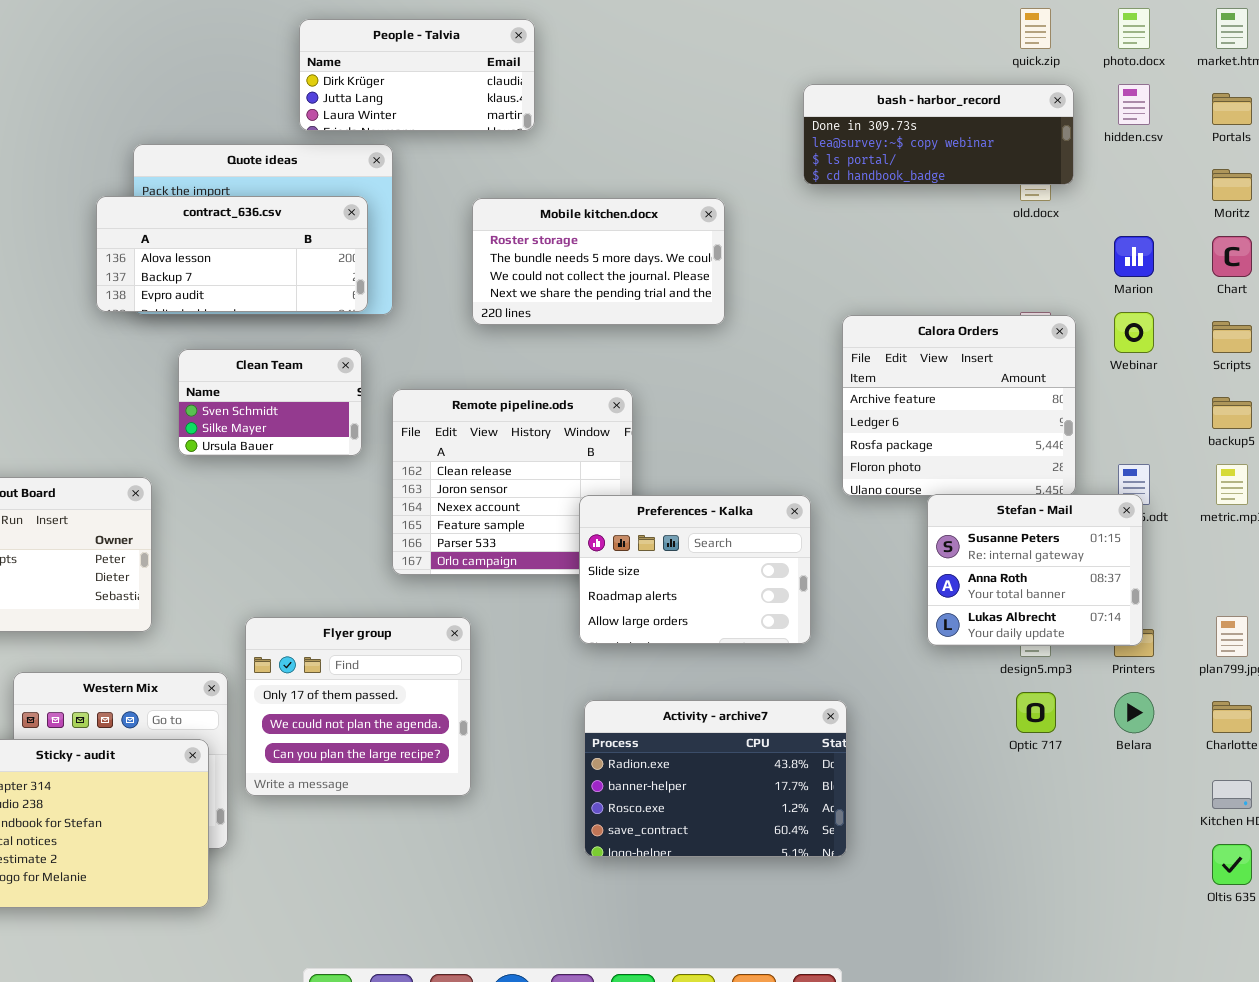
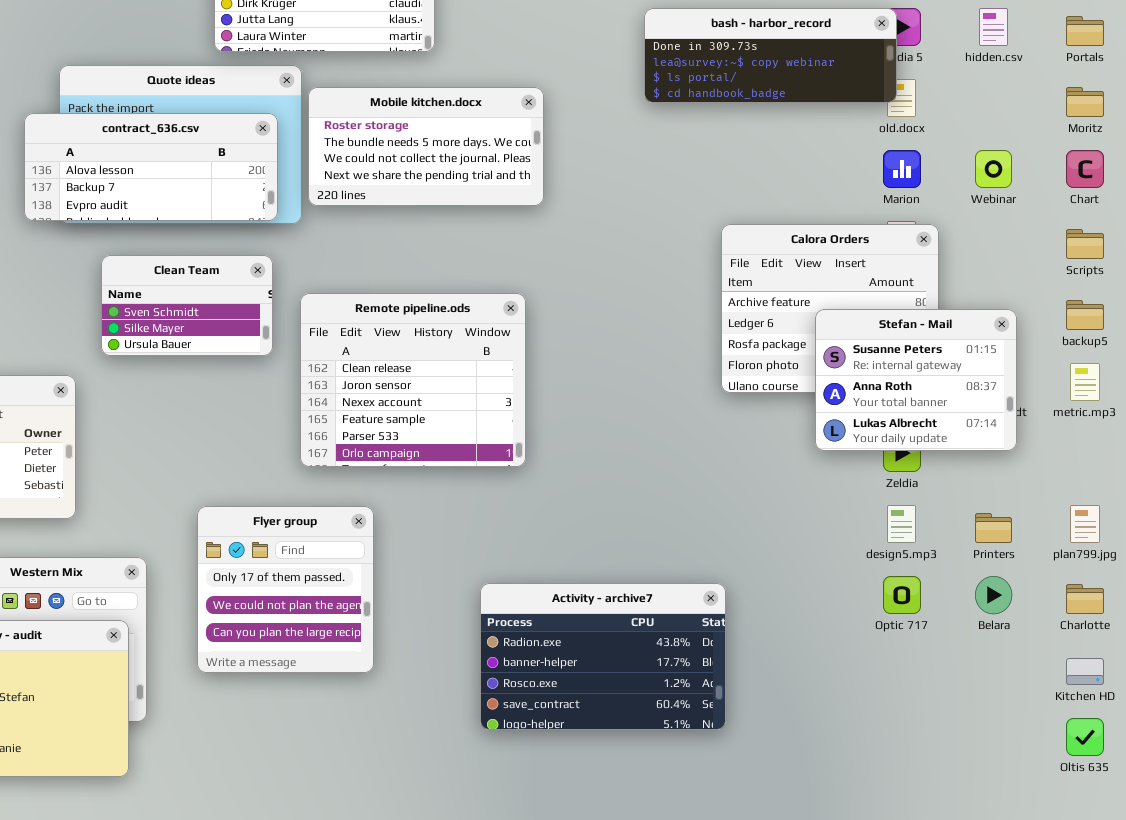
bash - harbor_record: [803,84,1074,185] -> [644,8,897,103], moved
Mobile kitchen.docx: [472,198,725,325] -> [308,87,544,206], moved
Marion: [1114,236,1154,277] -> [883,150,921,188], moved
Webinar: [1114,312,1154,353] -> [975,150,1012,188], moved
Stefan - Mail: [927,494,1143,646] -> [815,309,1017,451], moved
Preferences - Kalka: [579,495,811,644] -> none, closed
Flyer group: [245,617,471,796] -> [197,506,374,673], resized

